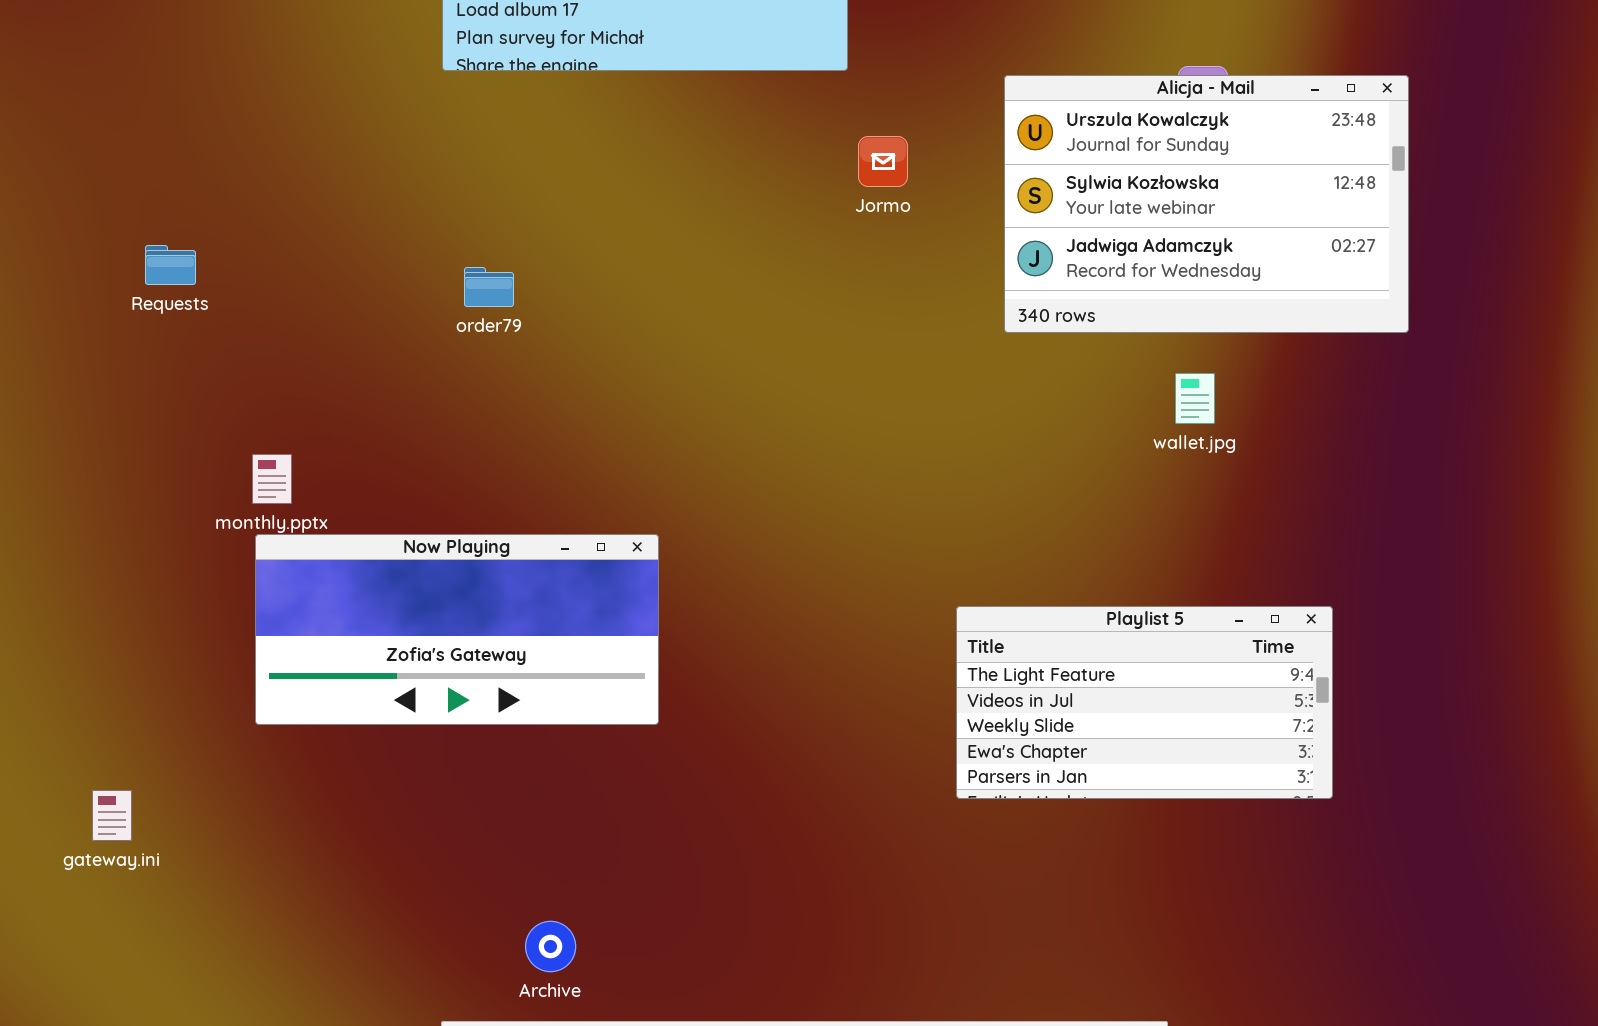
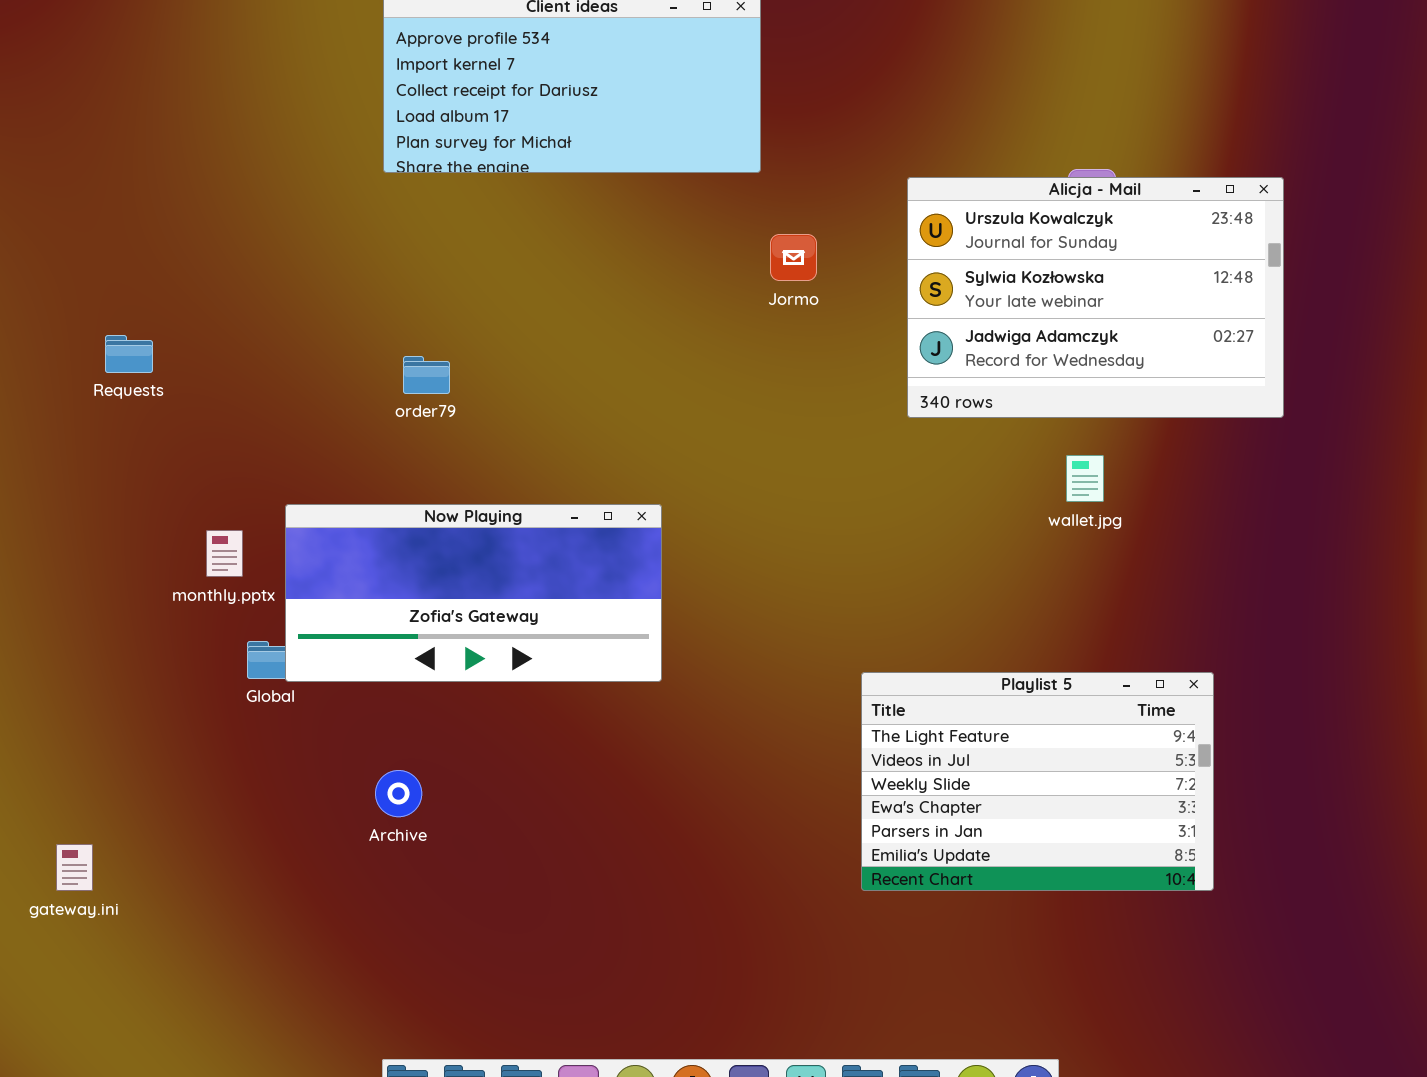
Now Playing: [255,534,659,725] -> [285,504,662,682], moved
Playlist 5: [956,606,1333,799] -> [861,672,1214,891], resized
Archive: [525,921,576,972] -> [375,770,422,817], moved

